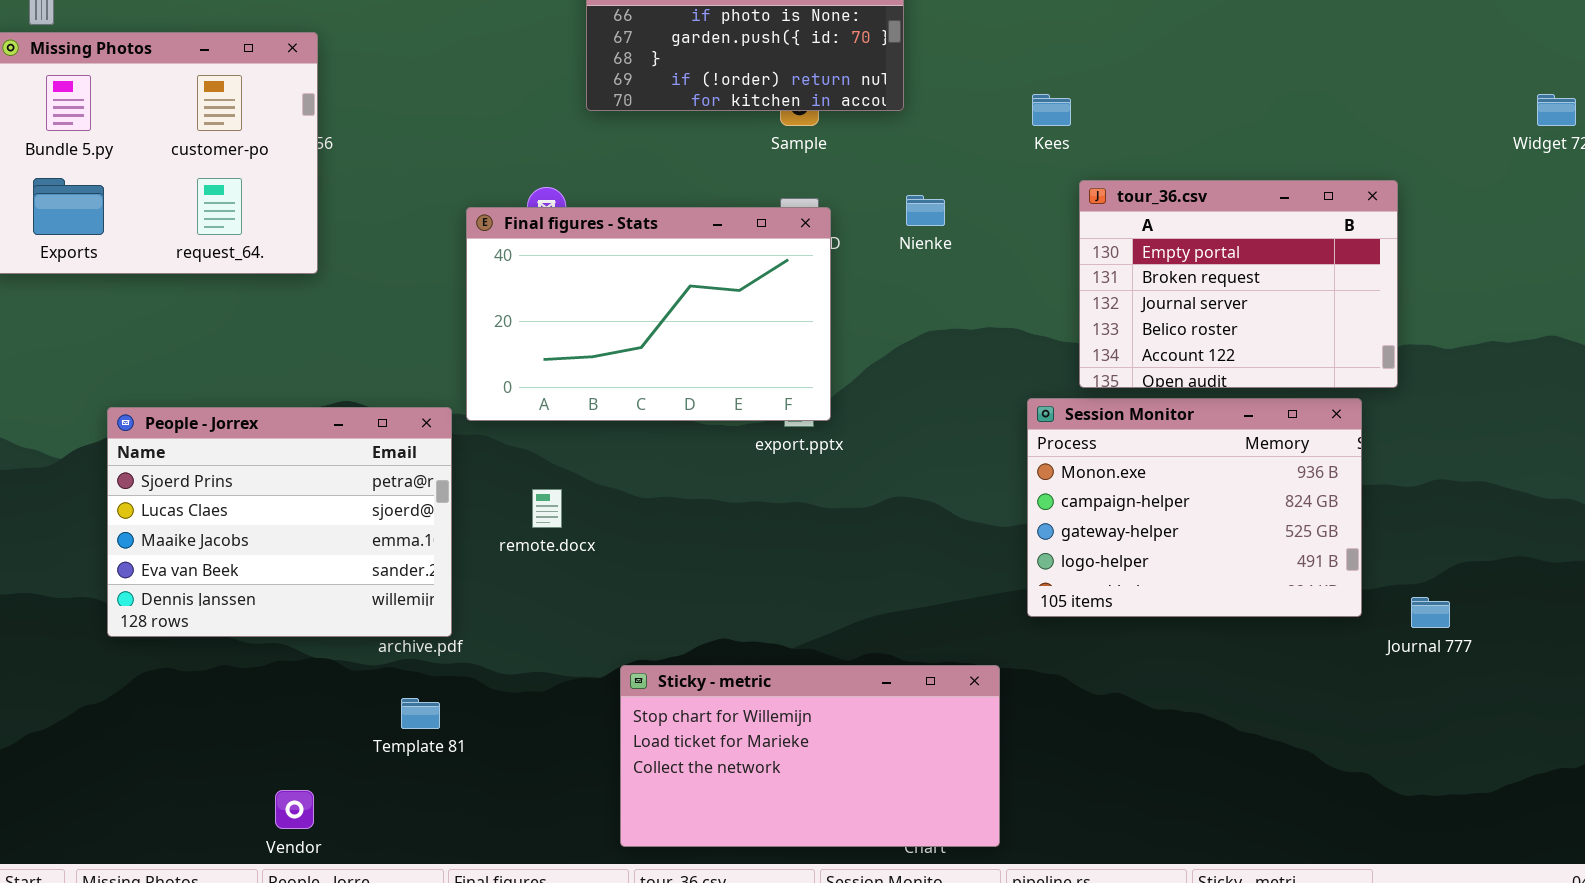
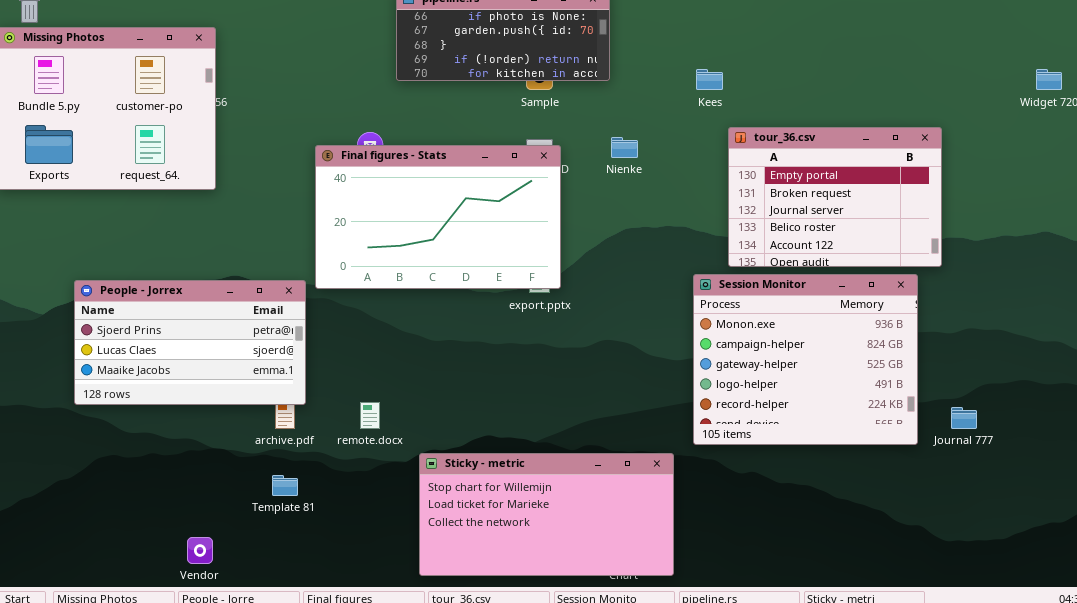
Session Monitor: [1027,398,1362,617] -> [693,274,918,445], resized
People - Jorrex: [107,407,452,637] -> [74,280,306,405], resized
remote.docx: [532,489,562,528] -> [360,402,380,429], moved

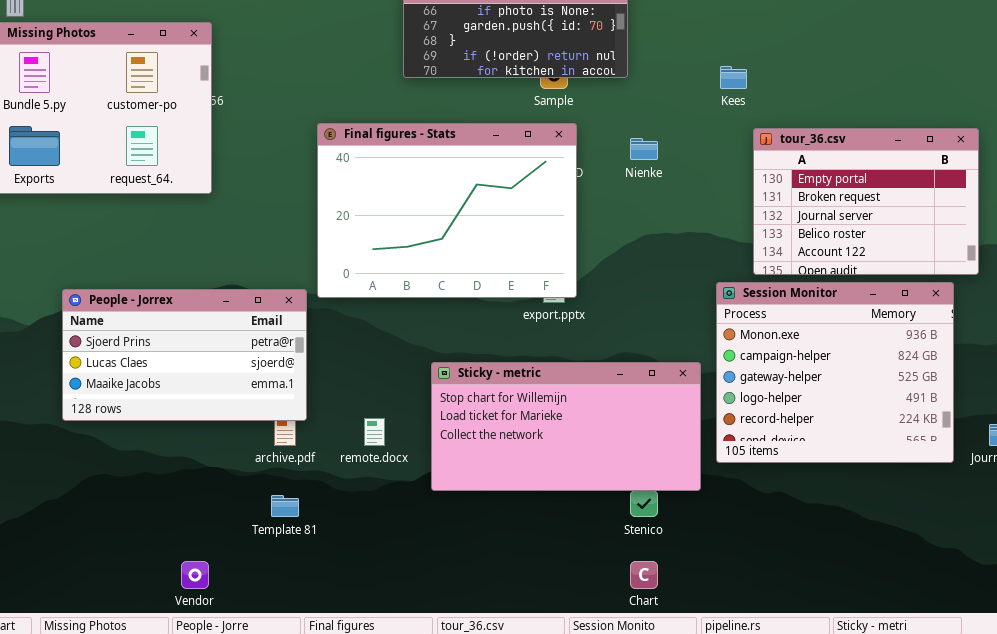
Final figures - Stats: [315,145,561,289] -> [317,123,577,298], resized
Sticky - metric: [419,453,674,576] -> [431,362,701,491], moved

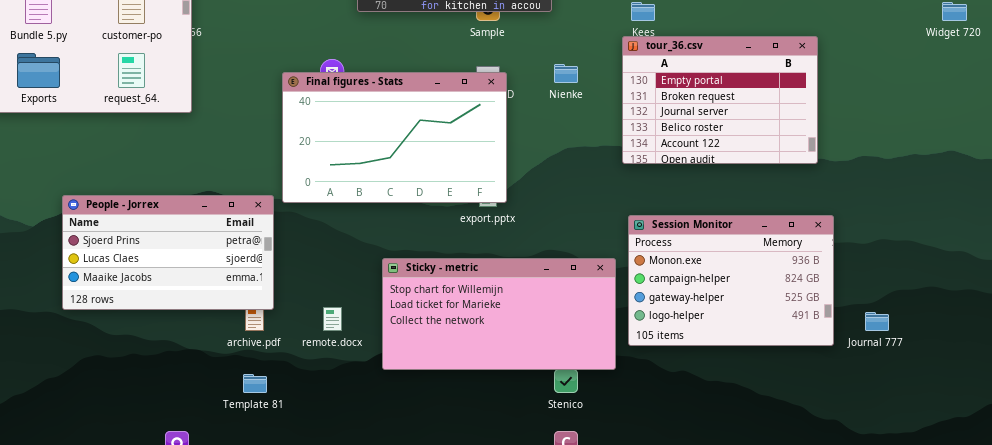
Final figures - Stats: [317,123,577,298] -> [282,72,507,203], resized
tour_36.csv: [753,128,979,275] -> [622,36,818,164], moved
Session Monitor: [716,282,954,463] -> [628,215,834,346], resized

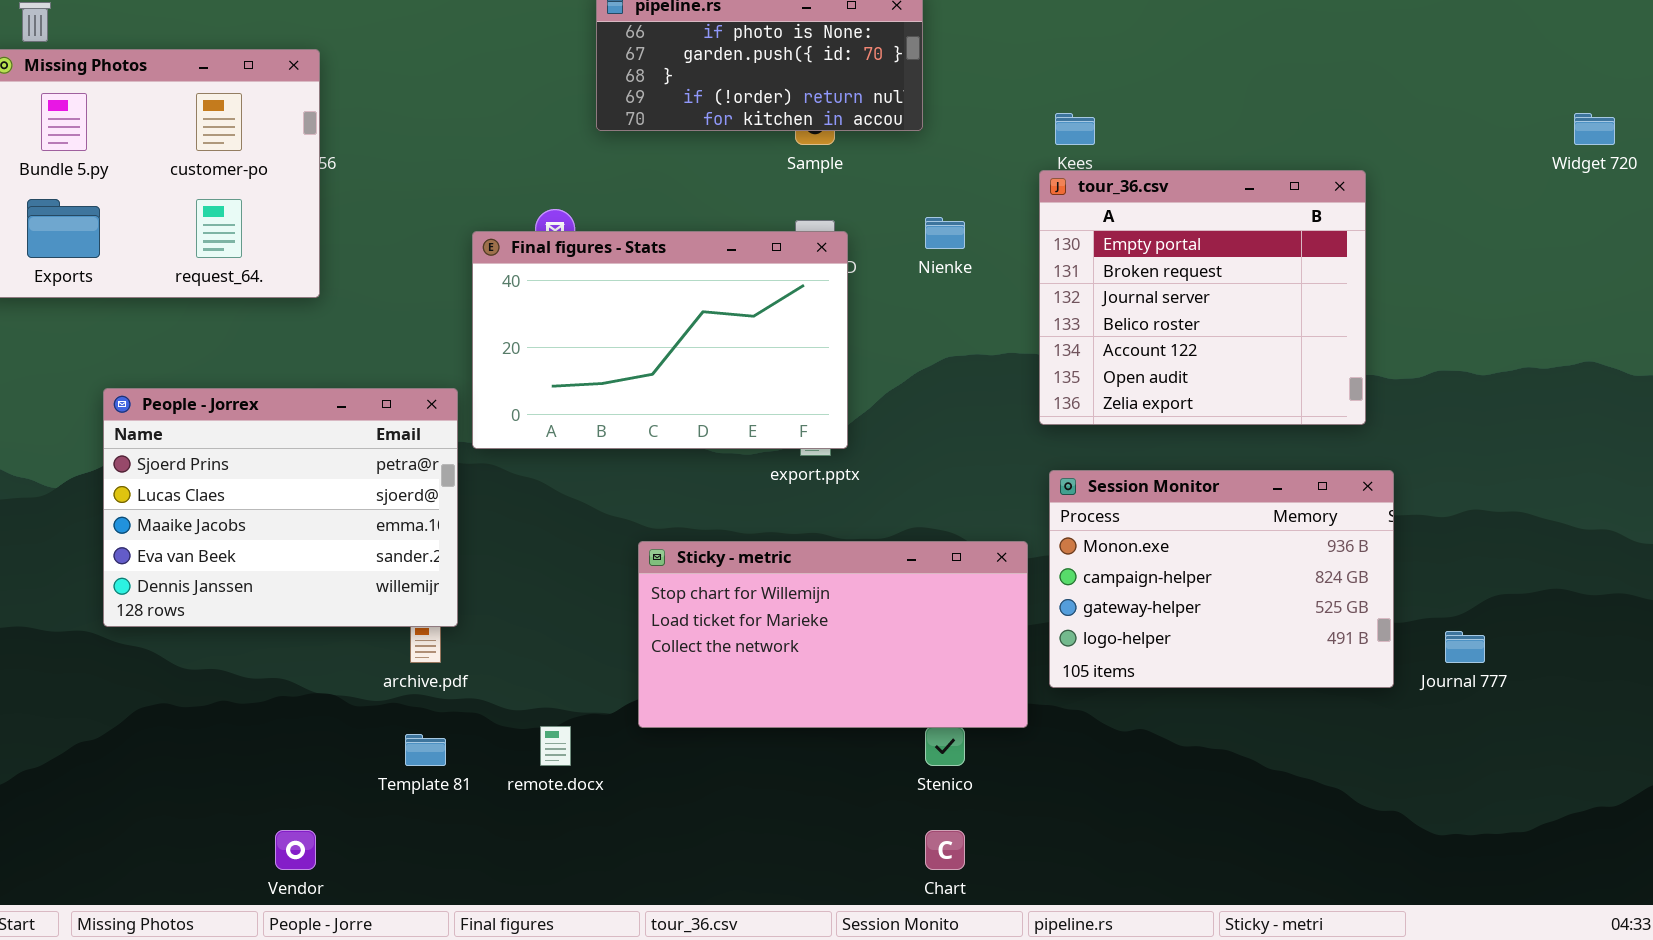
tour_36.csv: [622,36,818,164] -> [1039,170,1366,425], resized
People - Jorrex: [62,195,274,310] -> [103,388,458,627], resized
remote.docx: [323,307,342,331] -> [540,726,571,766], moved

